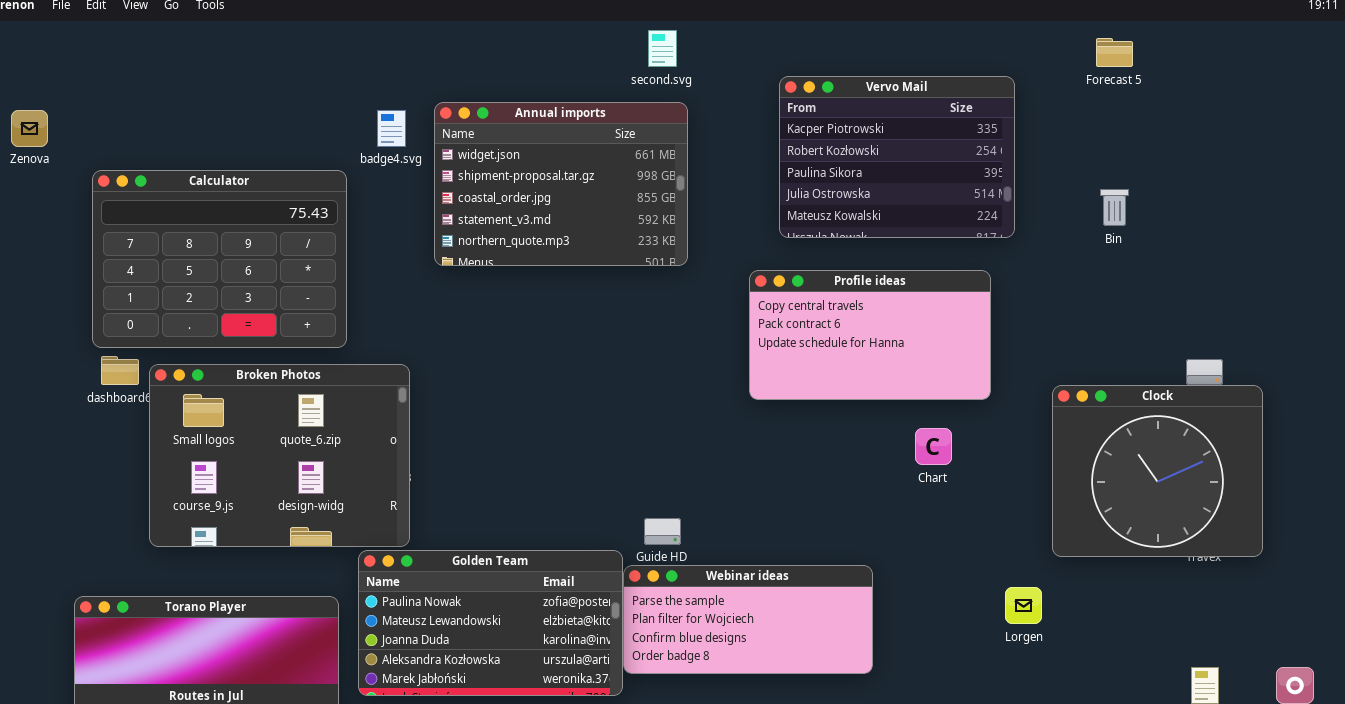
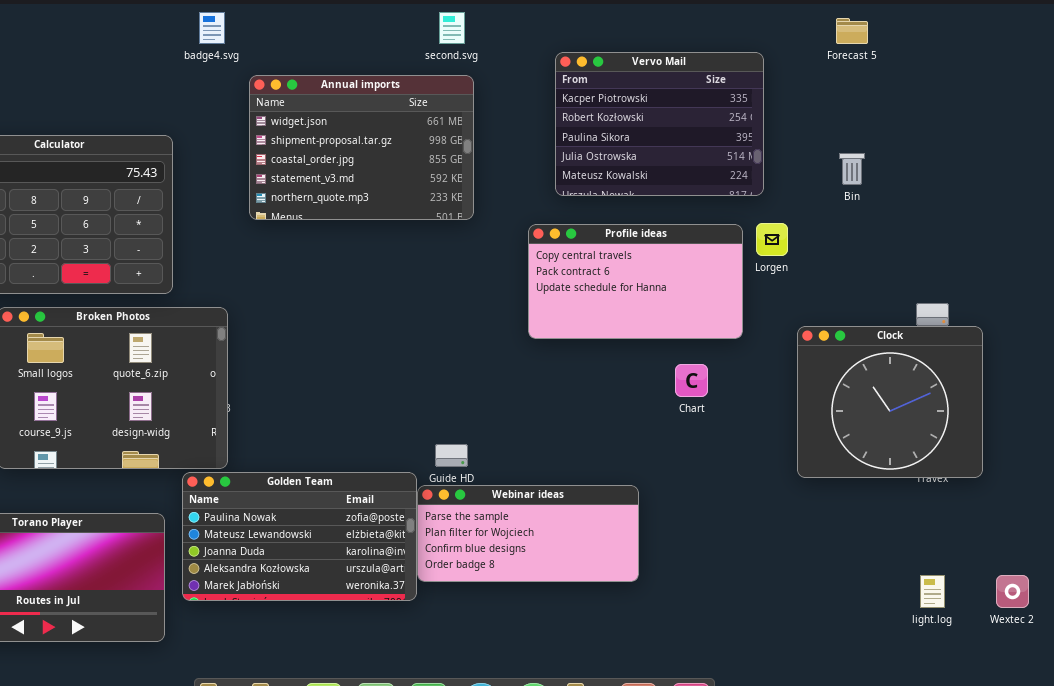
badge4.svg: [377,110,406,147] -> [199,12,225,44], moved
Lorgen: [1005,587,1042,624] -> [756,223,788,256], moved

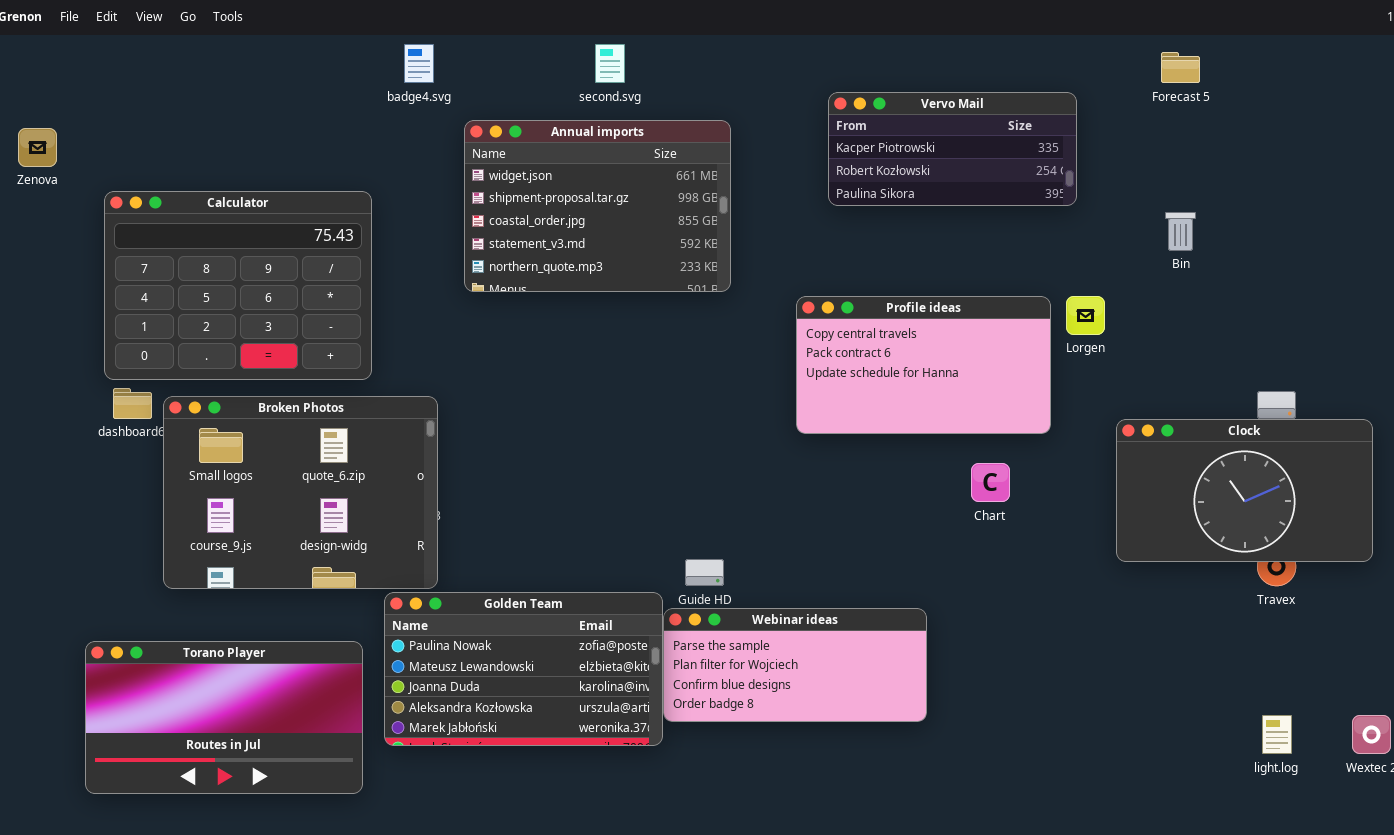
second.svg: [439,12,465,44] -> [595,44,625,83], moved
Vervo Mail: [555,52,764,196] -> [828,92,1077,206], resized
Clock: [797,326,983,478] -> [1116,419,1373,562], resized

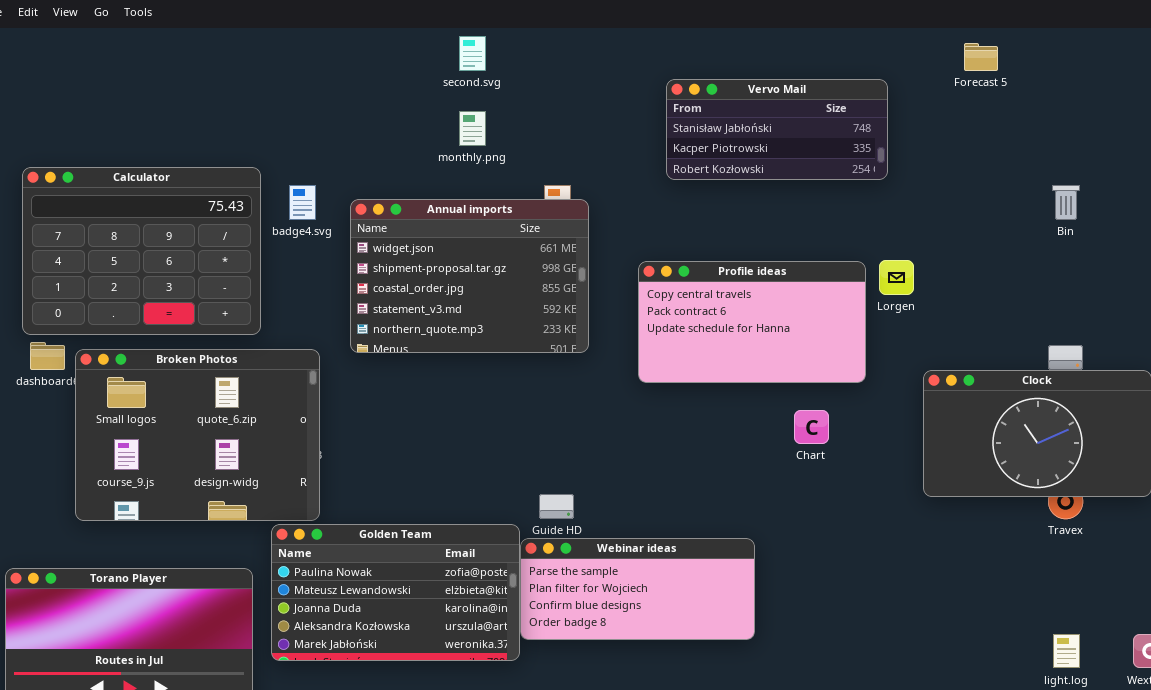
badge4.svg: [404,44,434,83] -> [289,185,316,220], moved
Vervo Mail: [828,92,1077,206] -> [666,79,888,180], scrolled up 1 row
Annual imports: [464,120,731,292] -> [350,199,589,353], moved
Bin: [1165,212,1196,251] -> [1052,185,1080,220], moved

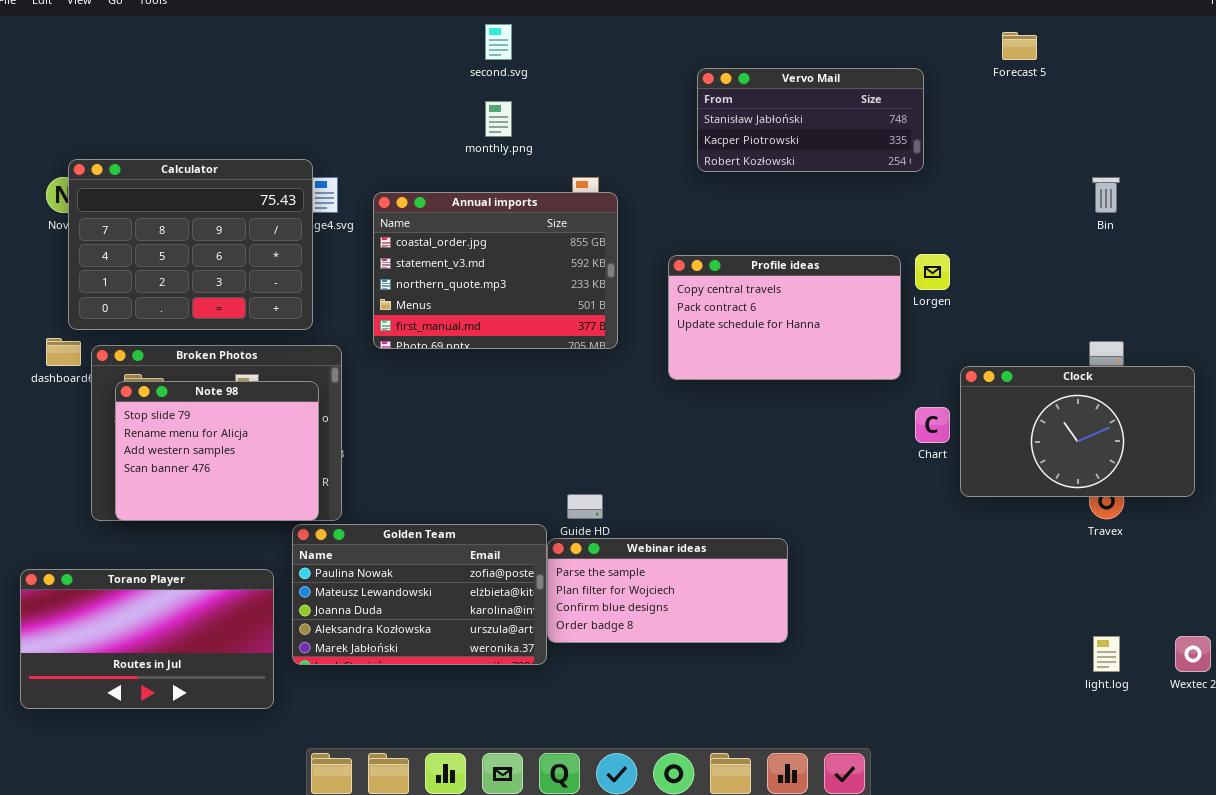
Calculator: [22,167,261,335] -> [68,159,313,330], moved
Annual imports: [350,199,589,353] -> [373,192,618,349], scrolled down 2 rows
Note 98: none -> [115,381,319,521], opened
Chart: [794,410,829,444] -> [915,407,950,443], moved

